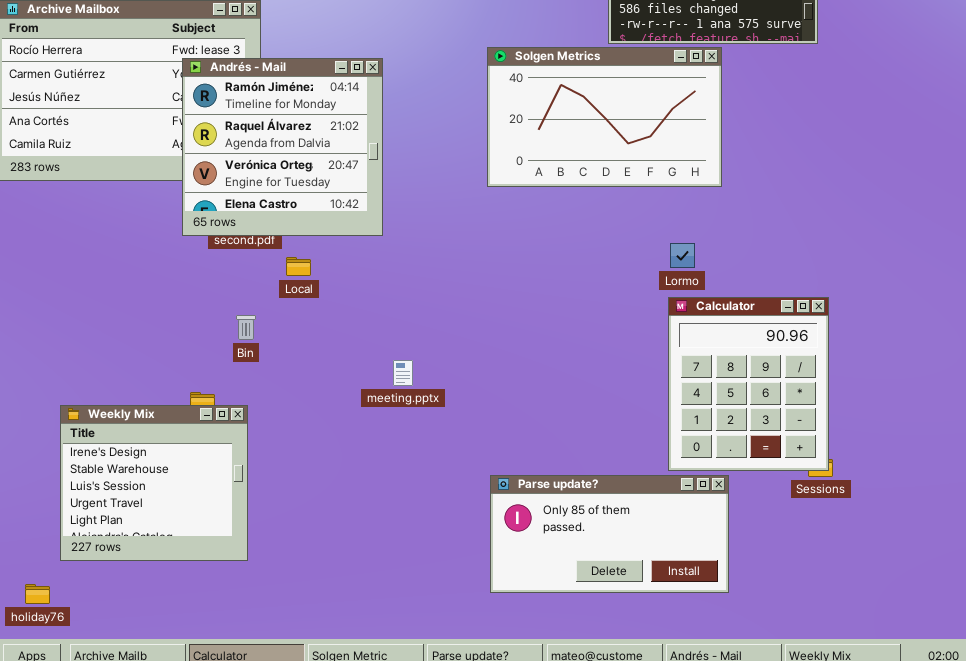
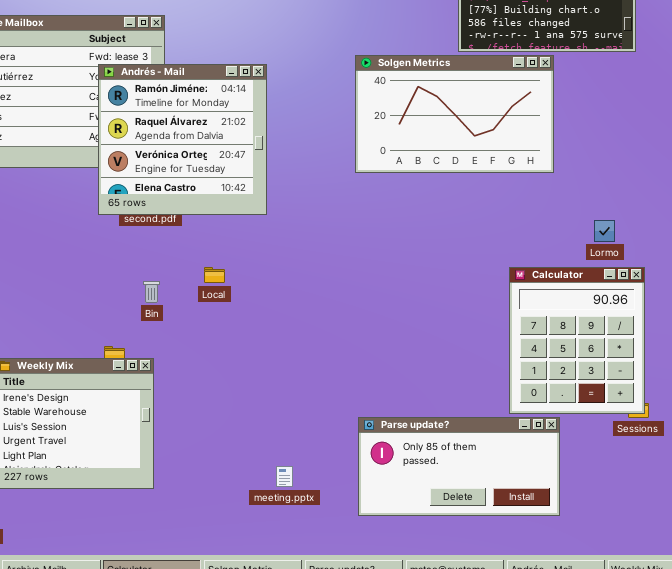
Lormo: [670,243,695,268] -> [594,220,615,242], moved
Local: [286,257,311,276] -> [204,267,225,283], moved
meeting.pptx: [393,360,413,386] -> [276,466,293,487], moved

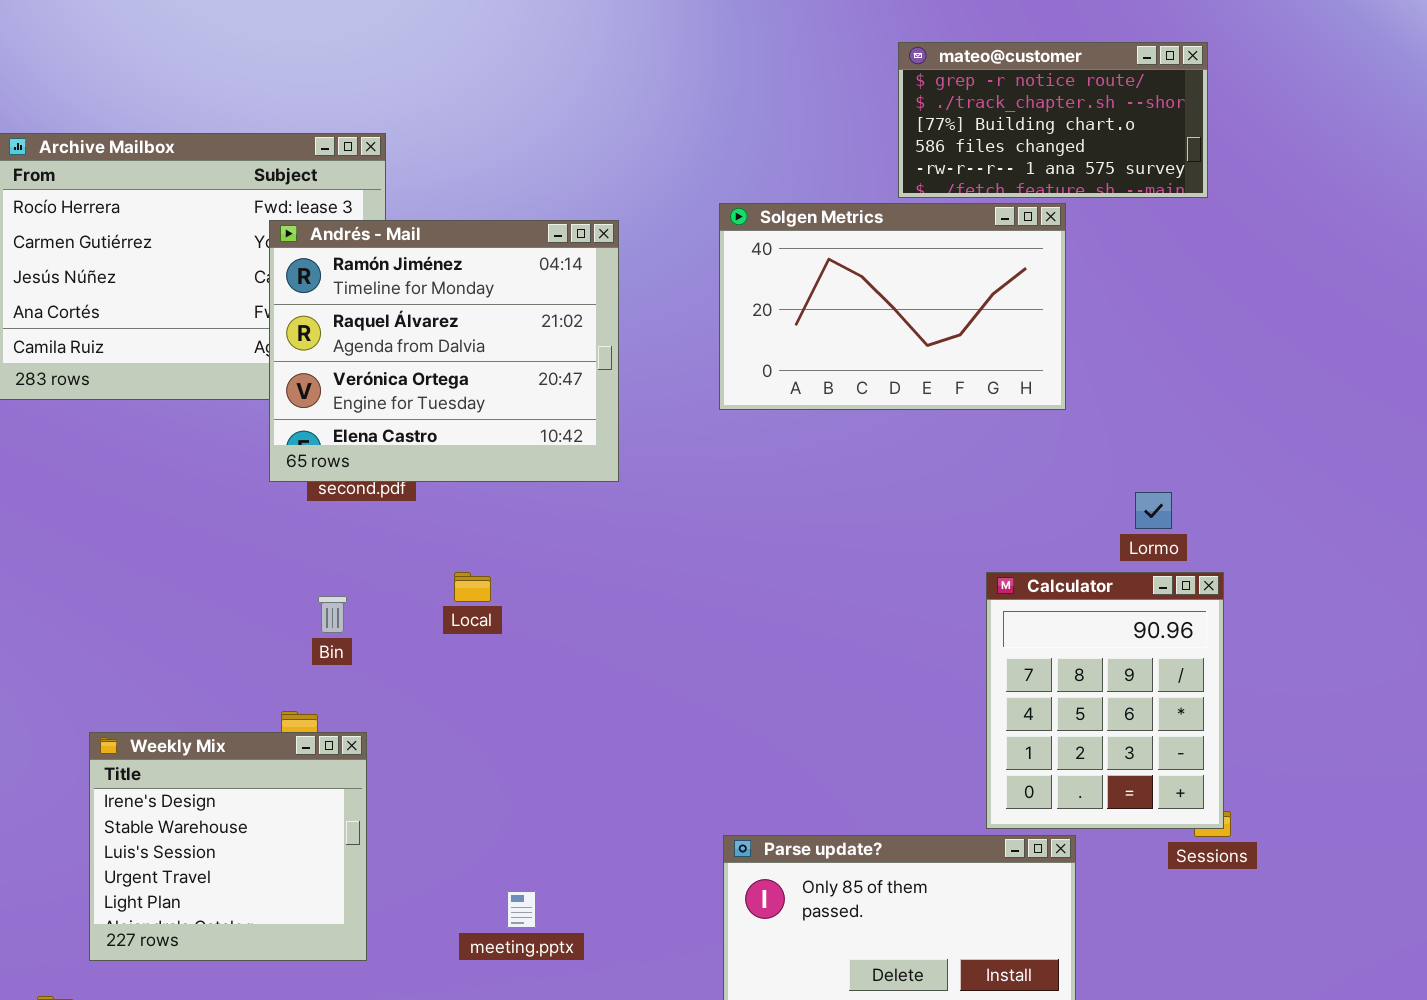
Andrés - Mail: [98,64,267,215] -> [269,220,619,482], resized
Bin: [143,281,160,303] -> [318,596,347,633], moved
meeting.pptx: [276,466,293,487] -> [507,891,536,928], moved

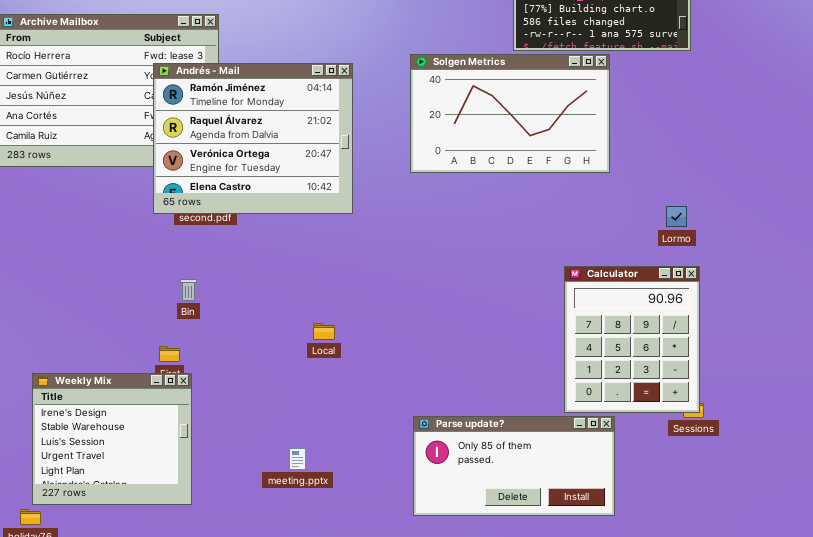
Lormo: [1135,492,1172,529] -> [666,206,687,227], moved
Local: [454,572,491,602] -> [313,323,335,340], moved
Weekly Mix: [89,732,367,961] -> [32,373,192,505], moved

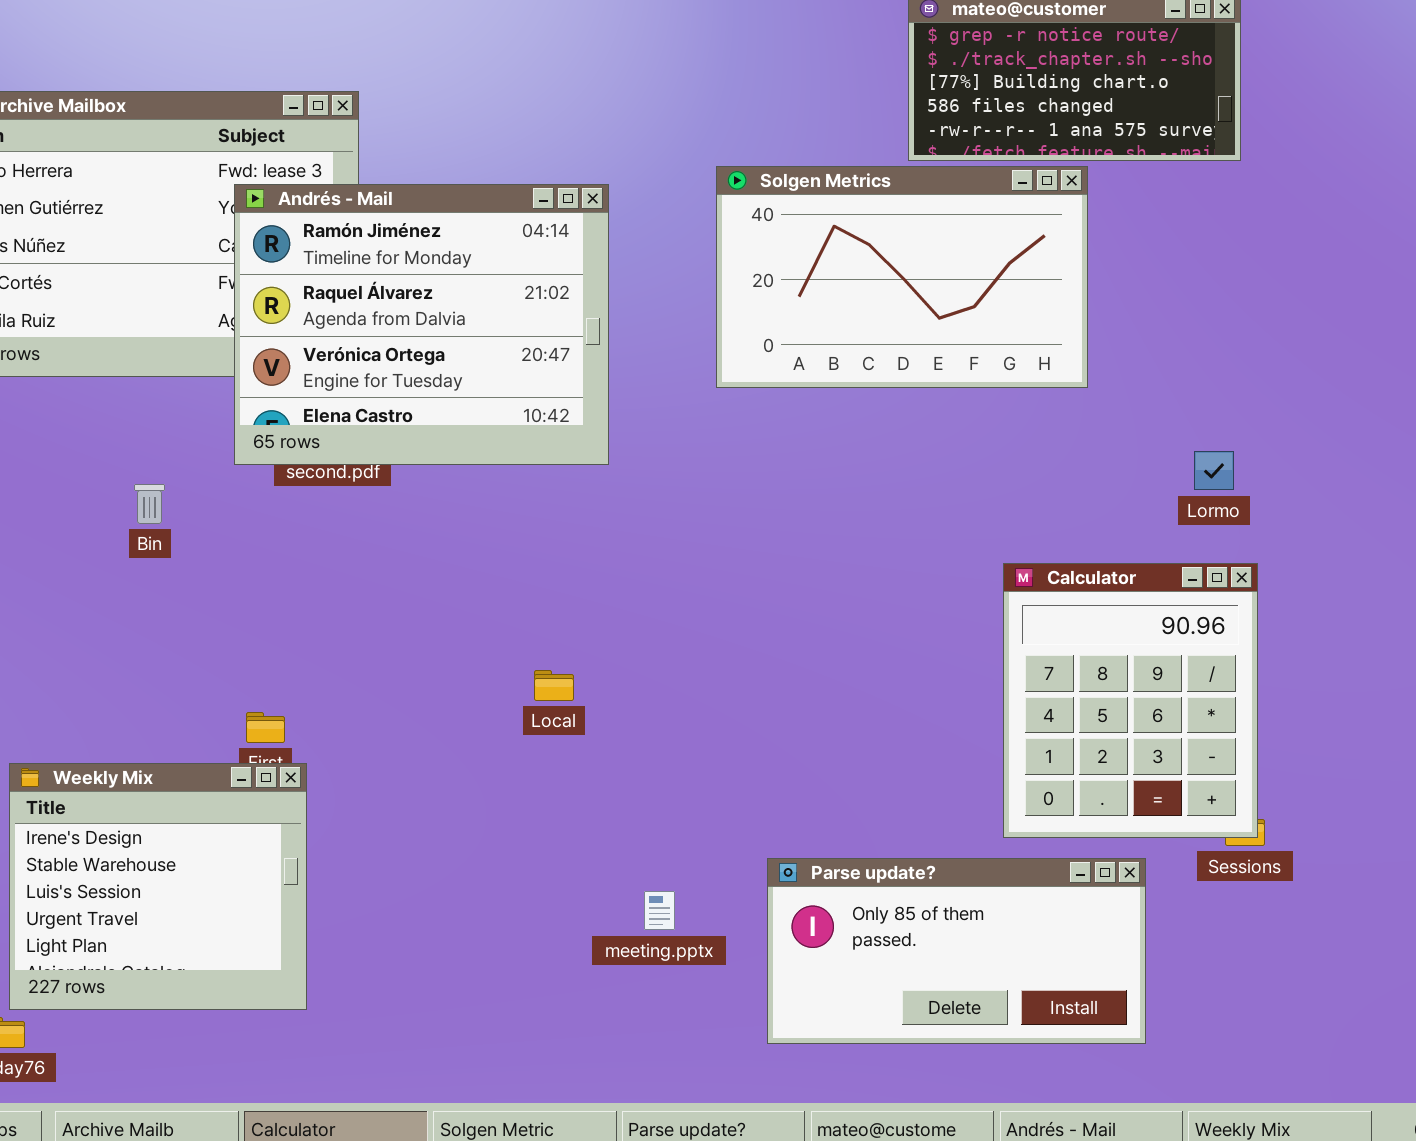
Bin: [180,279,197,301] -> [134,484,165,524], moved
Parse update?: [413,416,615,516] -> [767,858,1146,1044], moved
meeting.pptx: [289,448,306,470] -> [644,891,675,930], moved

